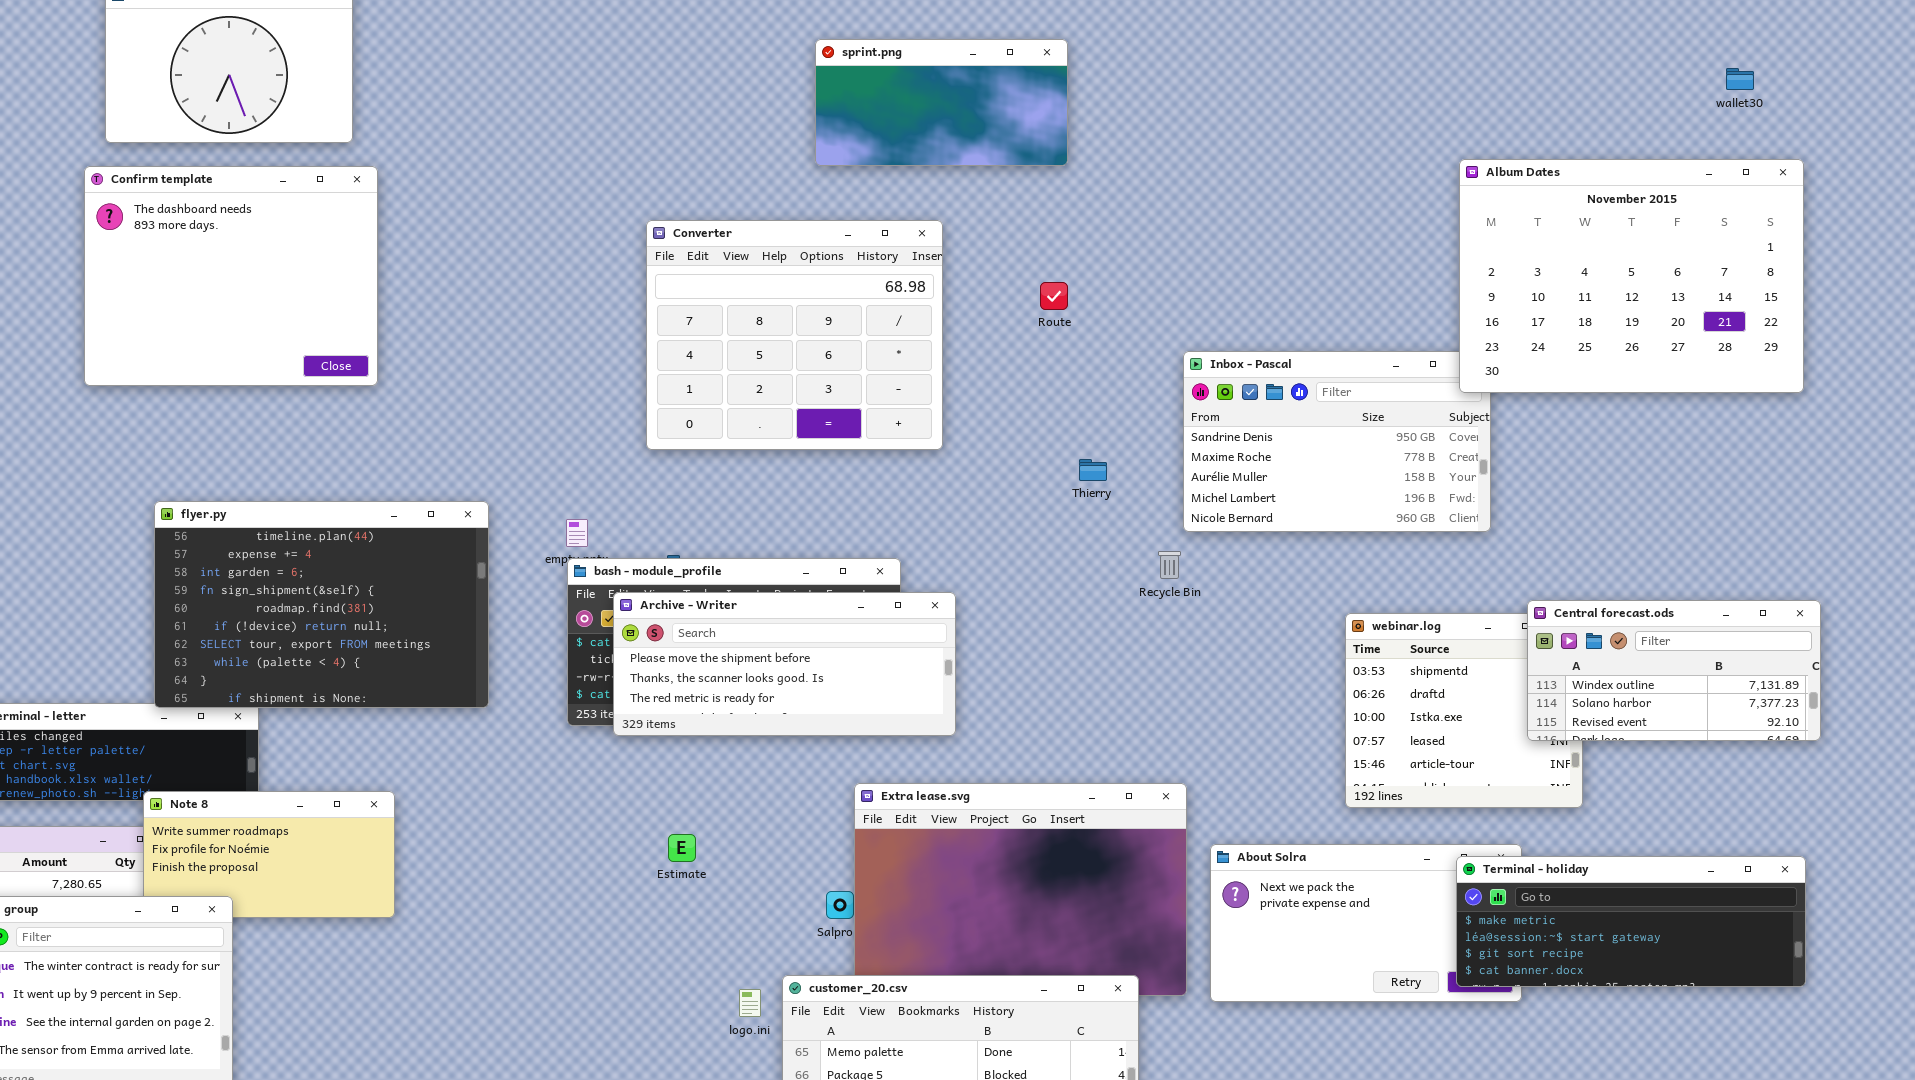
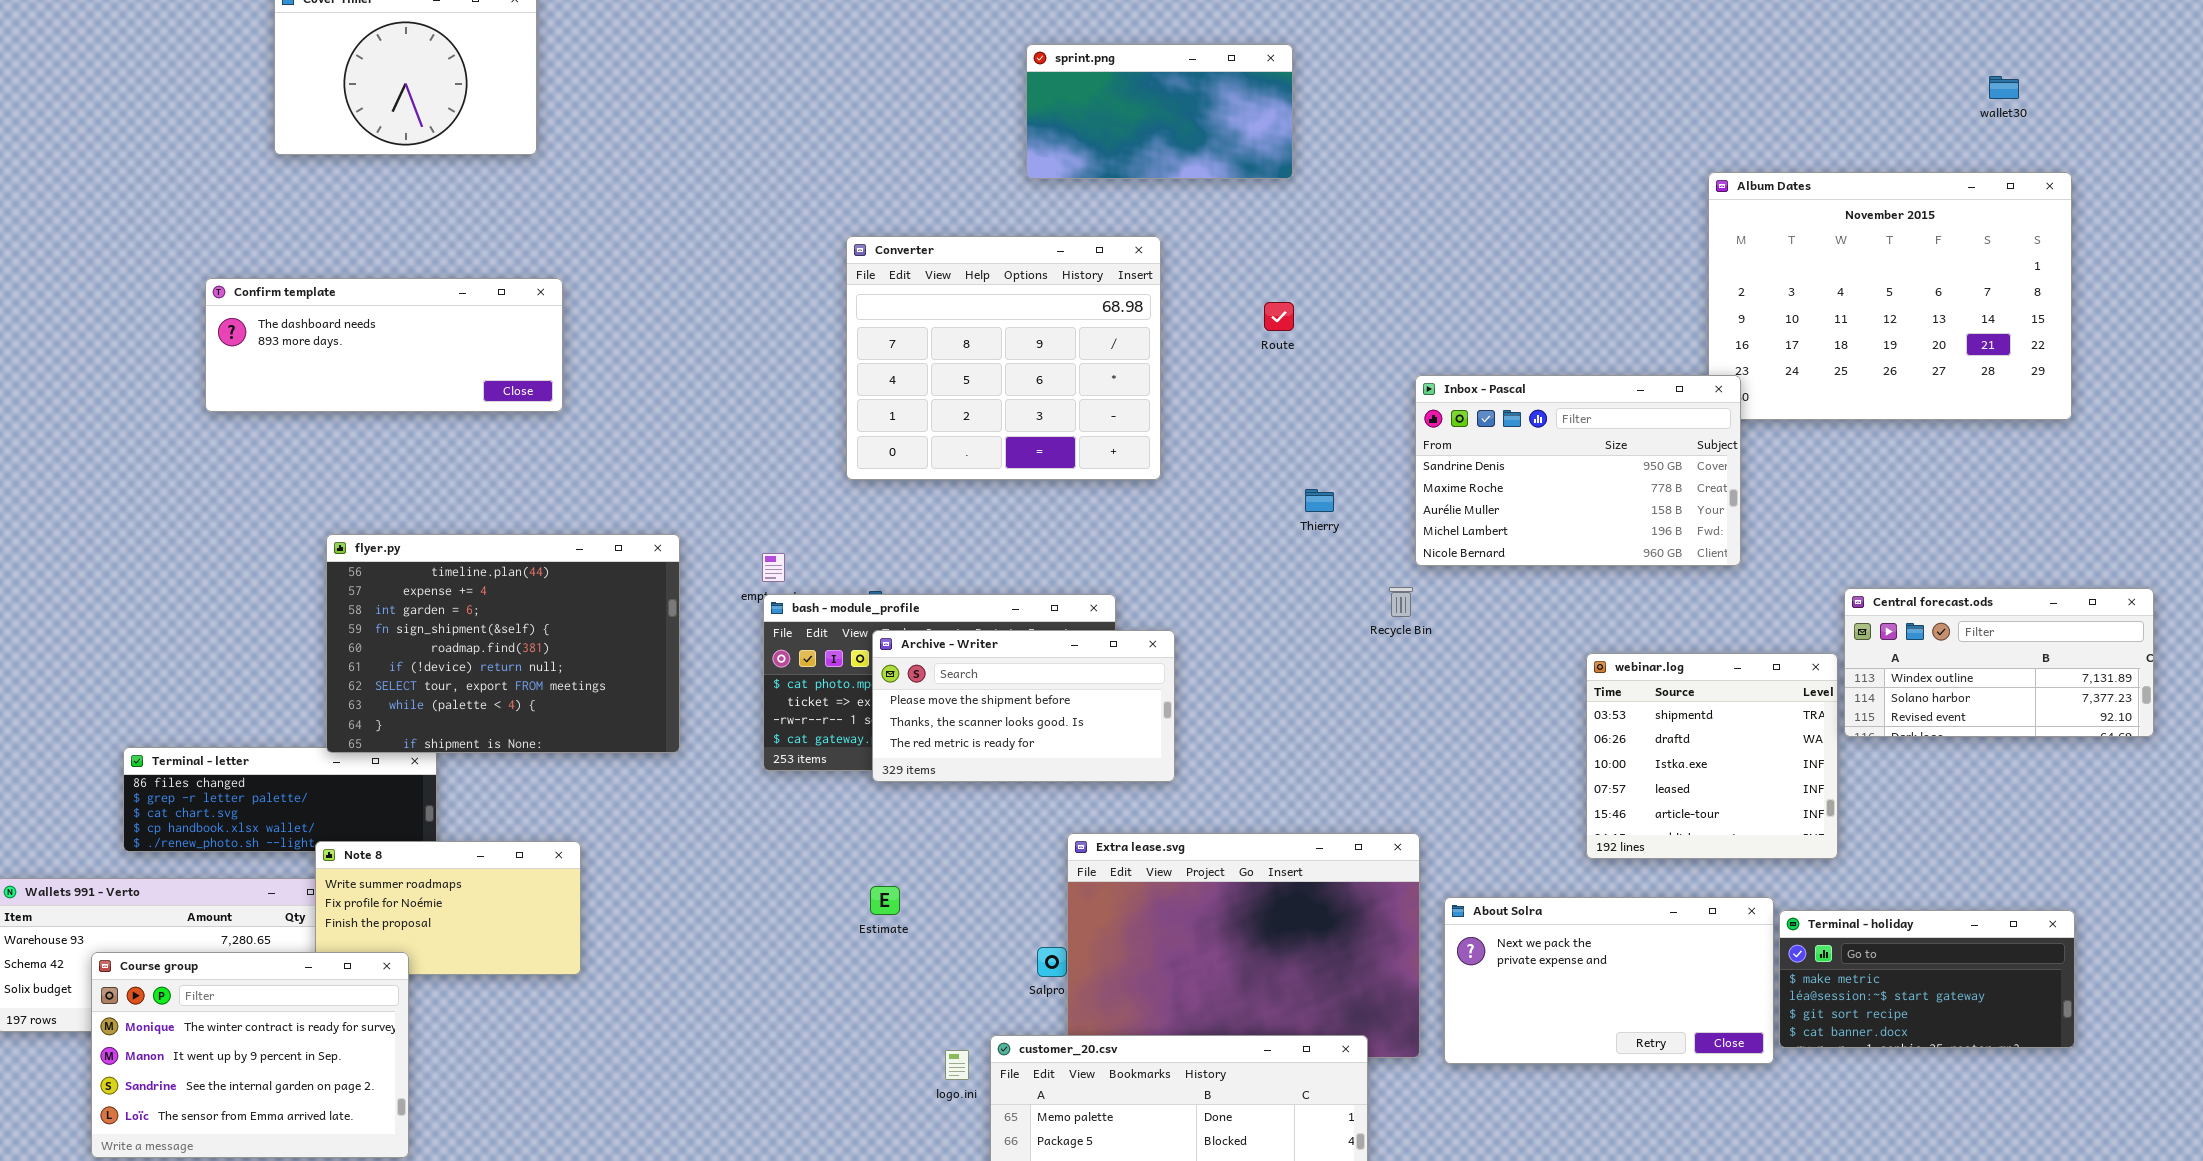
Confirm template: [84,166,378,386] -> [205,278,563,412], resized
Inbox - Pascal: [1183,351,1491,532] -> [1415,375,1741,566], raised
Archive - Writer: [613,592,956,736] -> [872,630,1175,782], resized
Central forecast.ods: [1527,600,1821,741] -> [1844,588,2154,737], moved
Terminal - holiday: [1456,856,1806,987] -> [1779,910,2075,1048], resized

